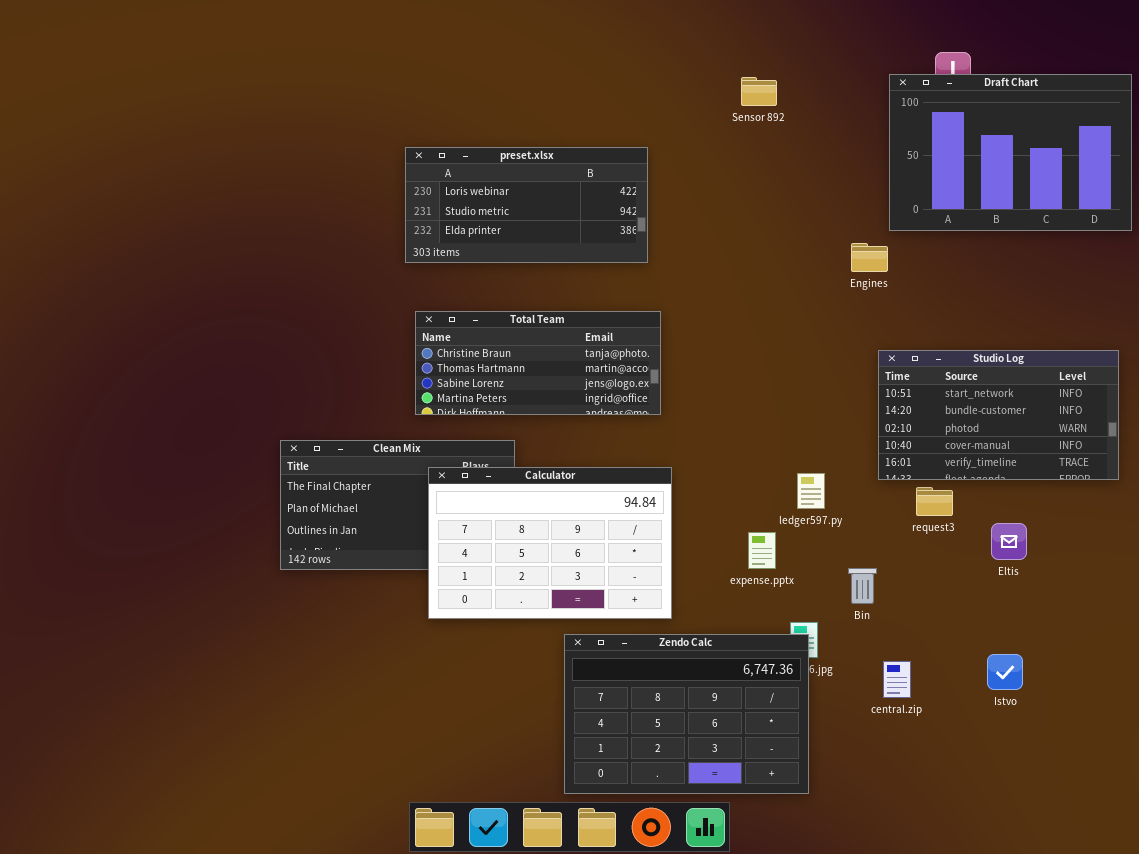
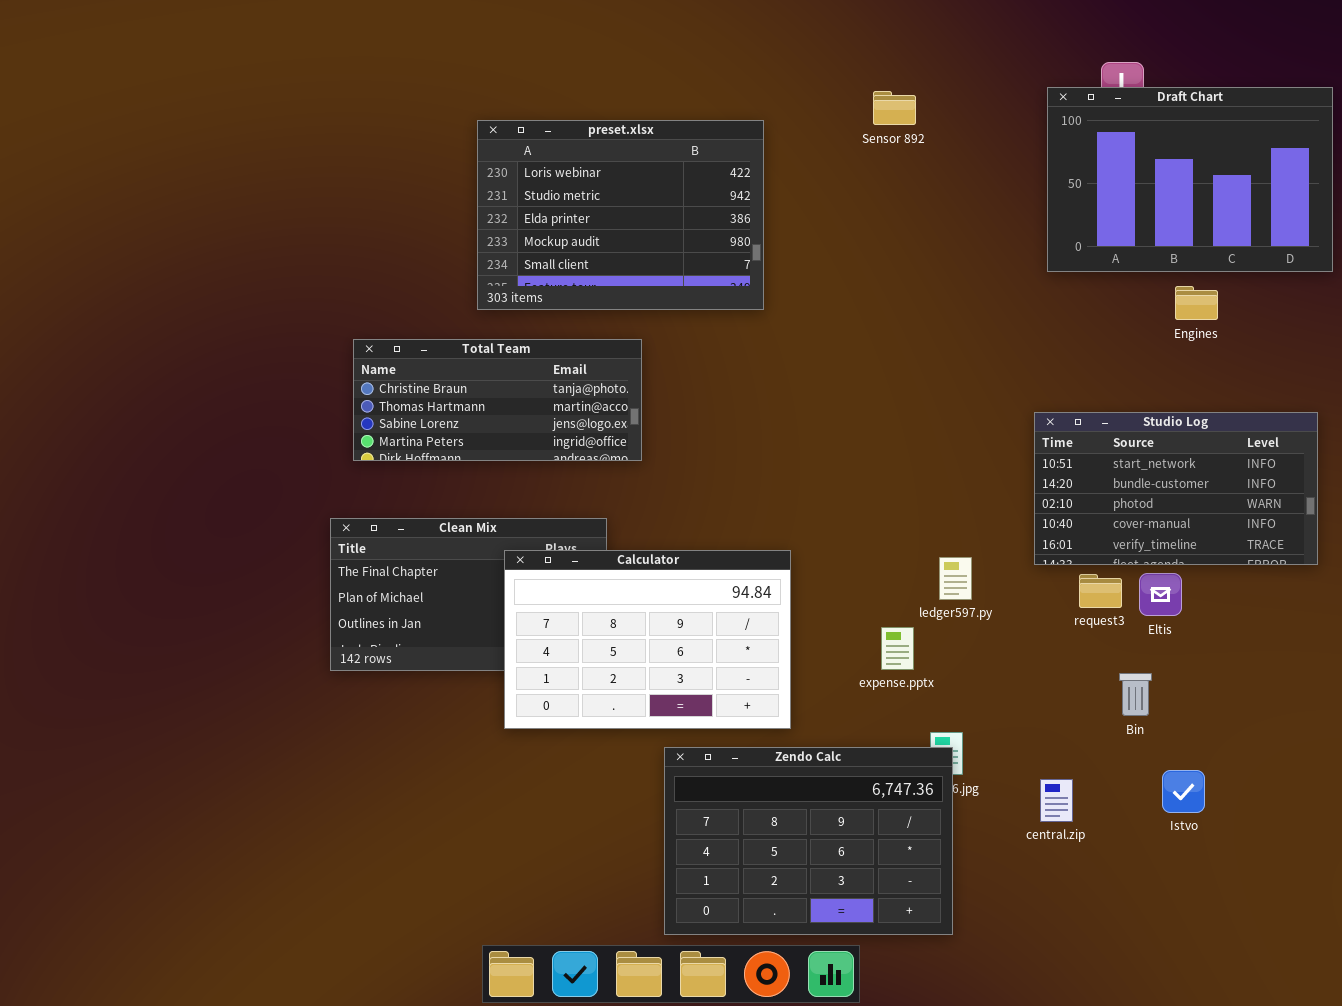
preset.xlsx: [405,147,648,263] -> [477,120,764,310], resized
Engines: [851,243,888,272] -> [1175,286,1218,320], moved
Total Team: [415,311,661,415] -> [353,339,642,461], moved
Eltis: [991,523,1027,560] -> [1139,573,1182,616], moved
Bin: [848,568,877,604] -> [1119,673,1152,716], moved

